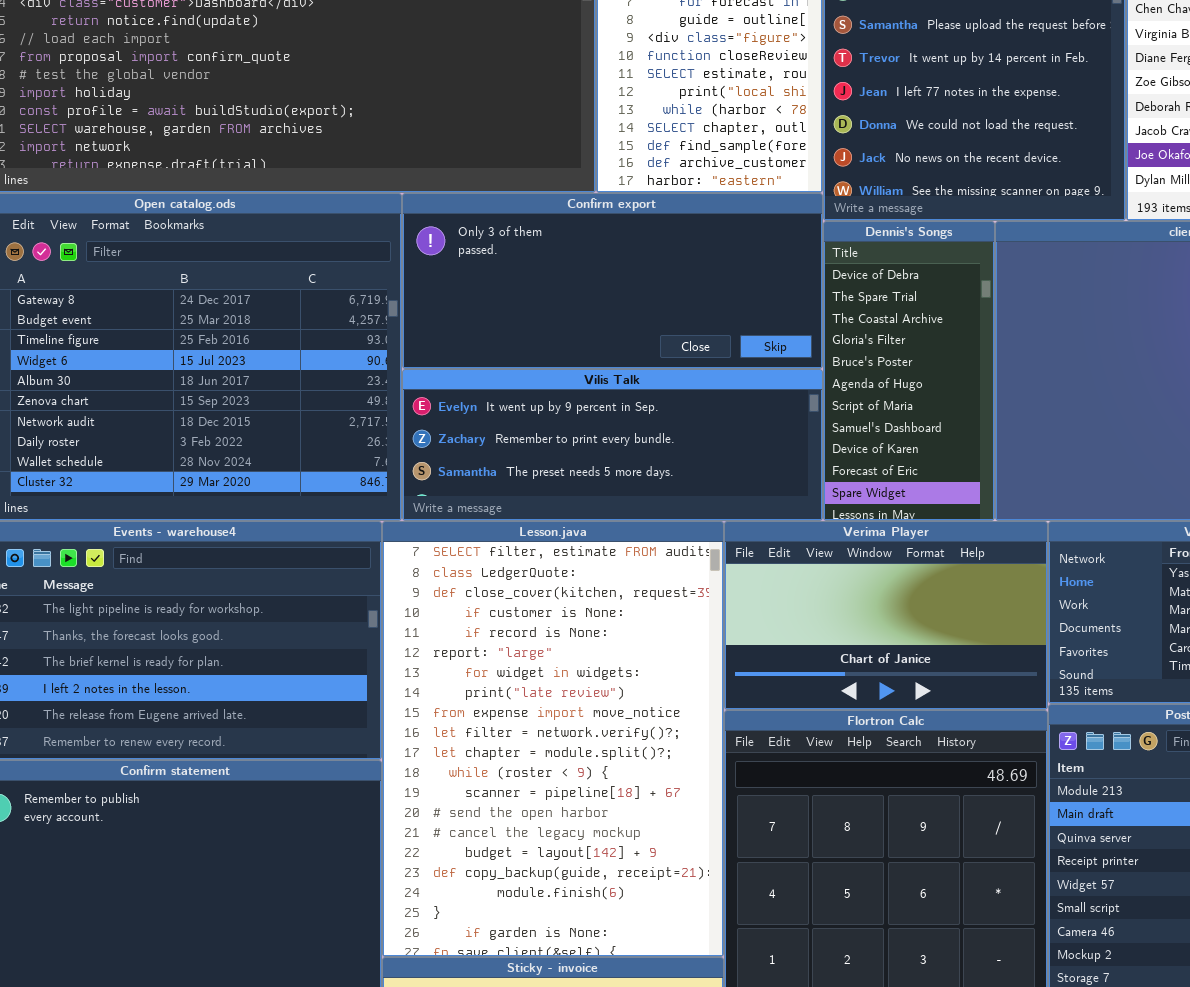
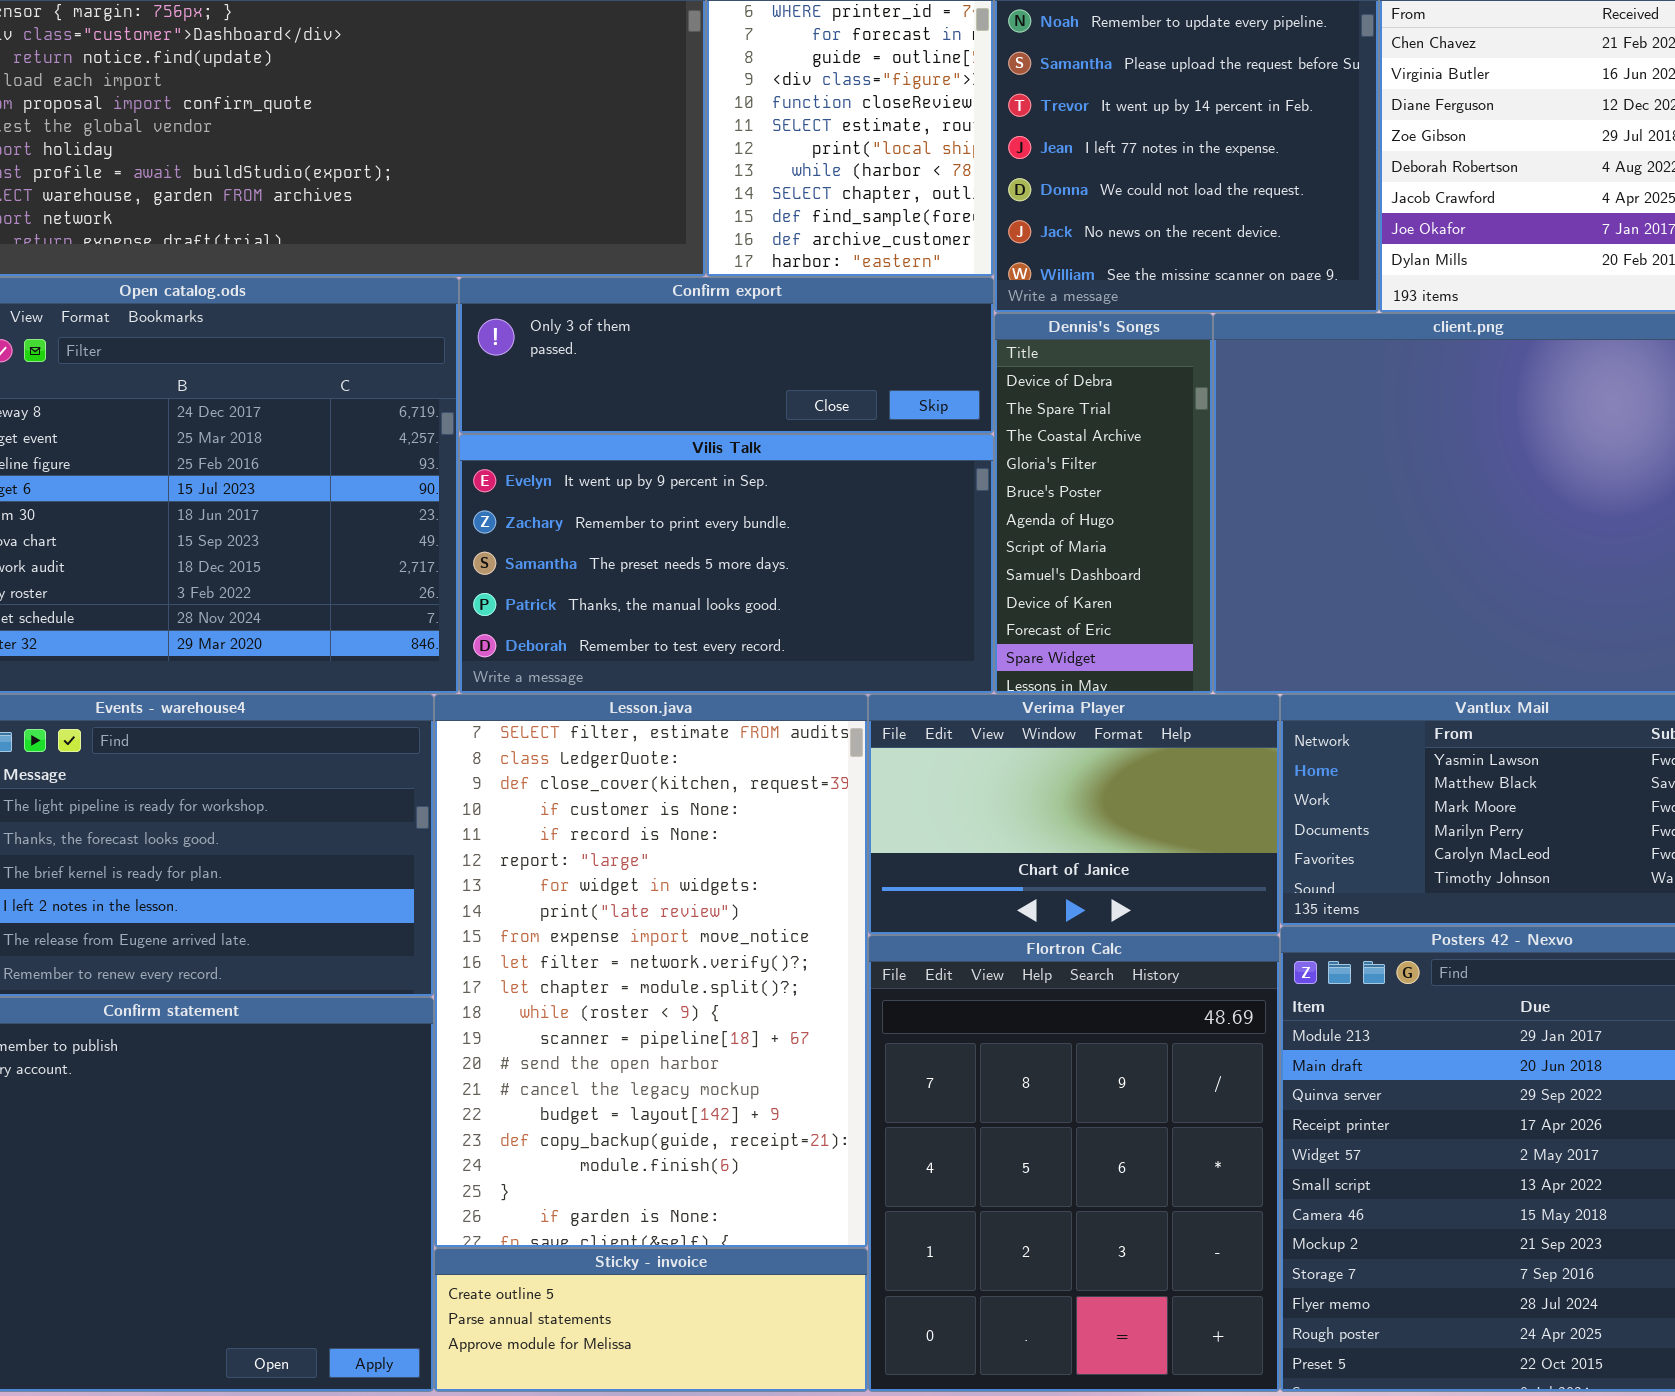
Confirm export: [402,193,823,369] -> [459,277,994,434], resized
Vilis Talk: [402,369,823,521] -> [459,434,994,694], resized

